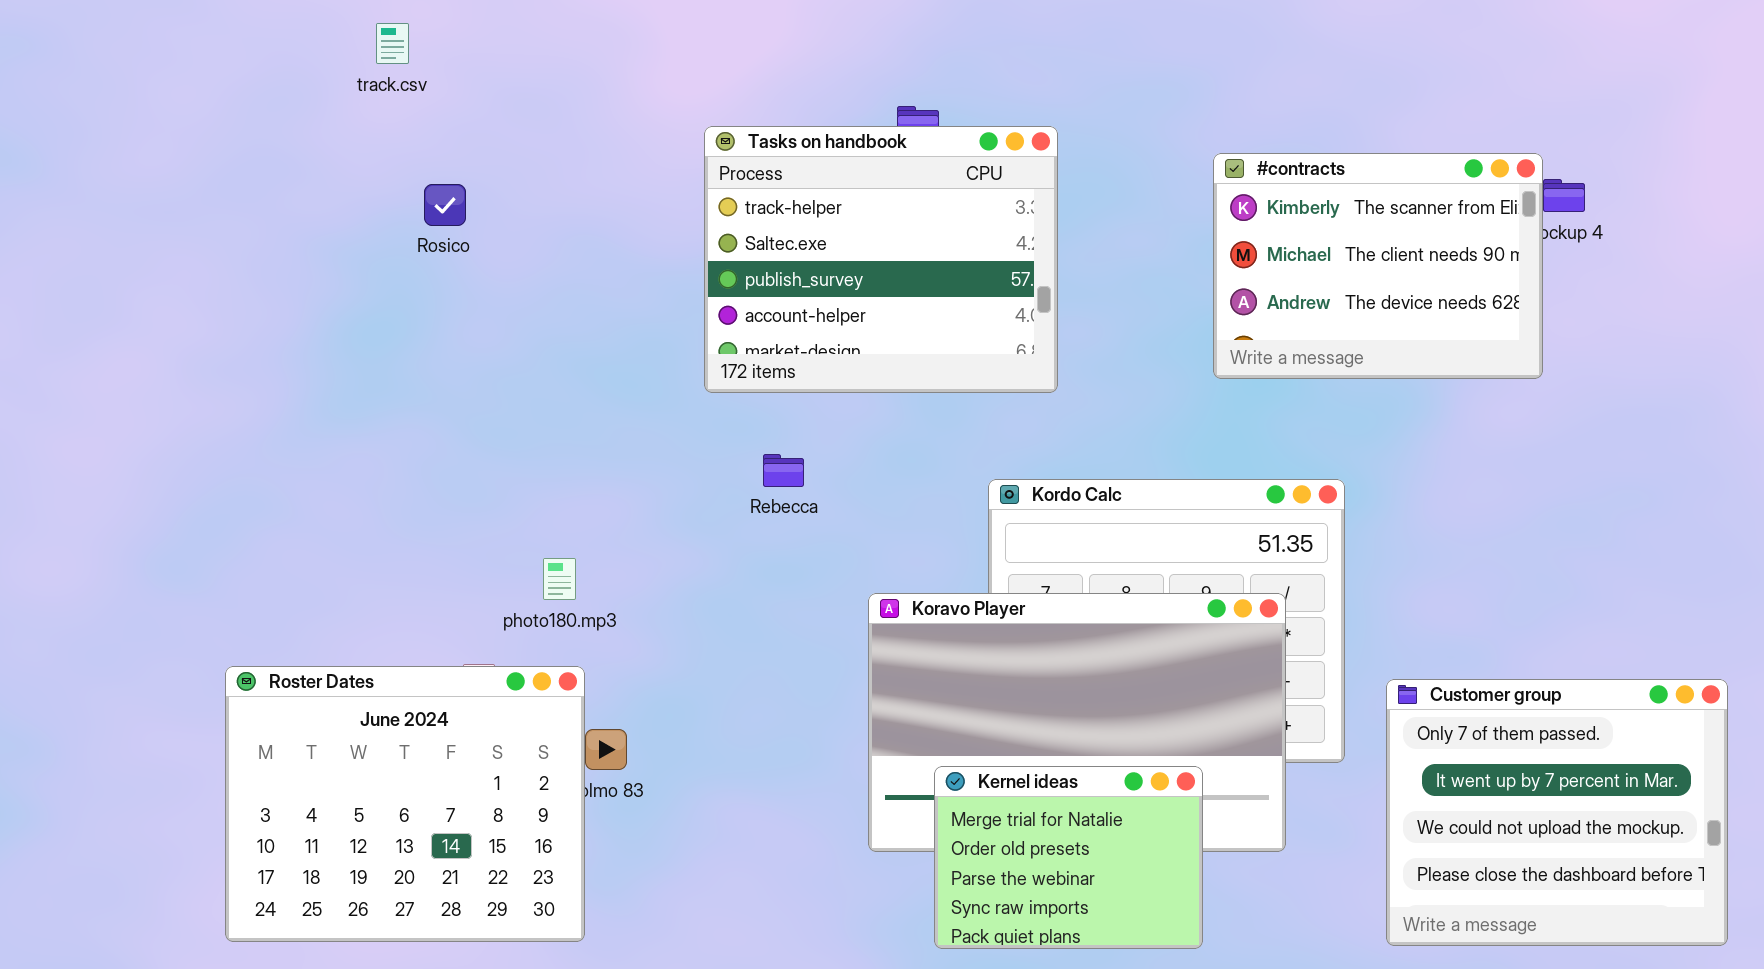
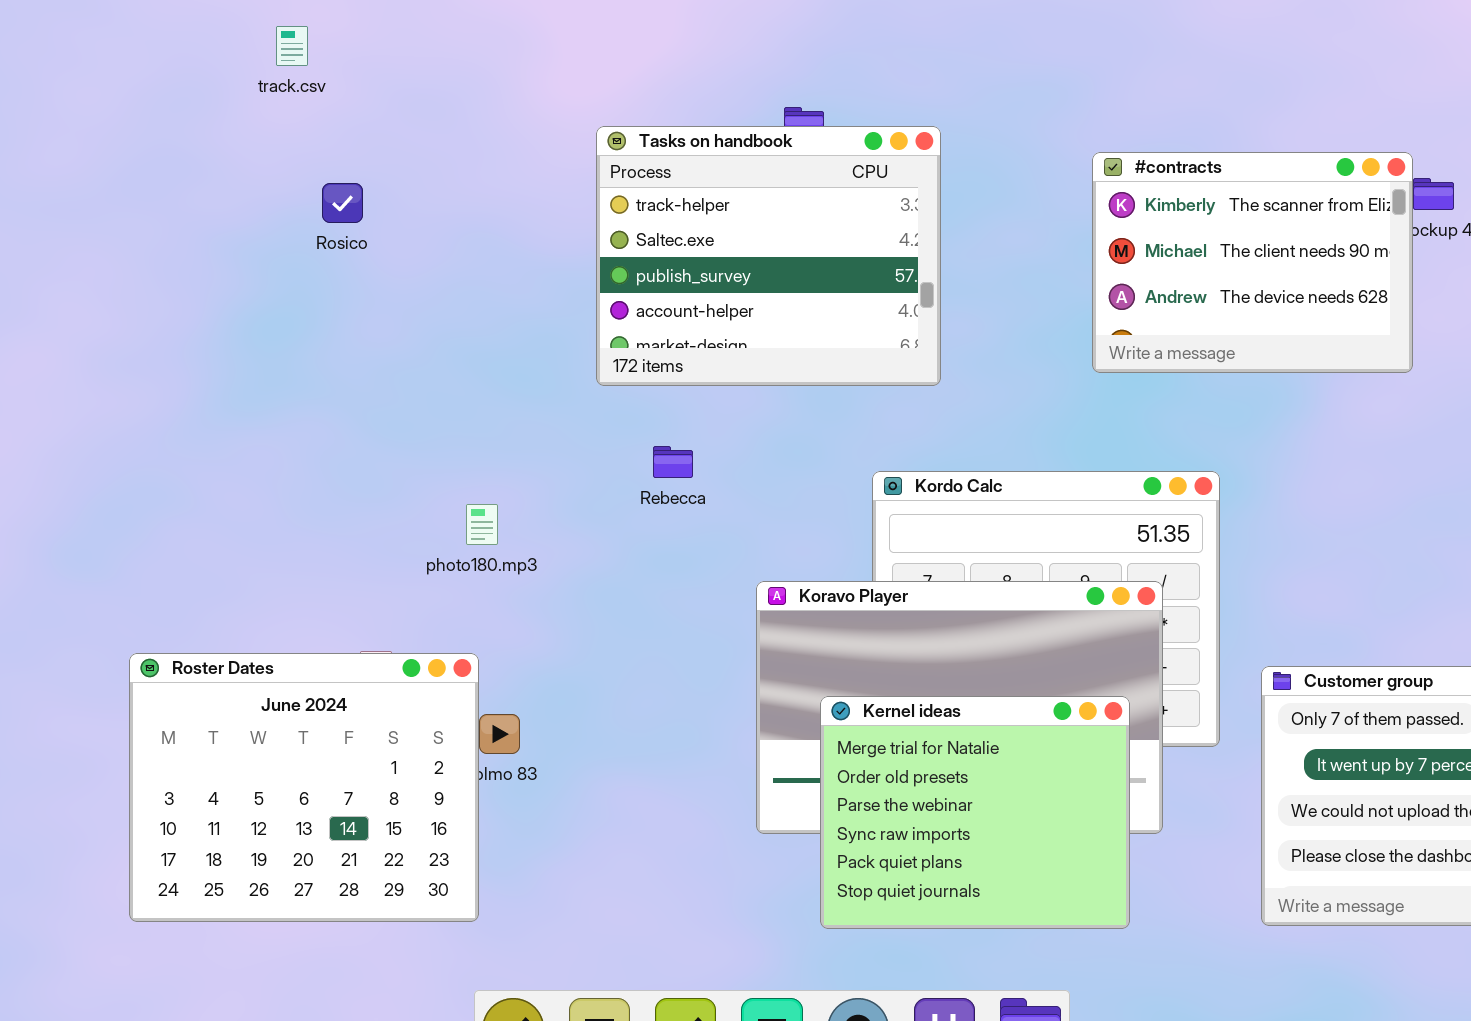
photo180.mp3: [543,558,576,600] -> [466,504,498,545], moved
Kernel ideas: [934,766,1203,949] -> [820,696,1130,929], resized

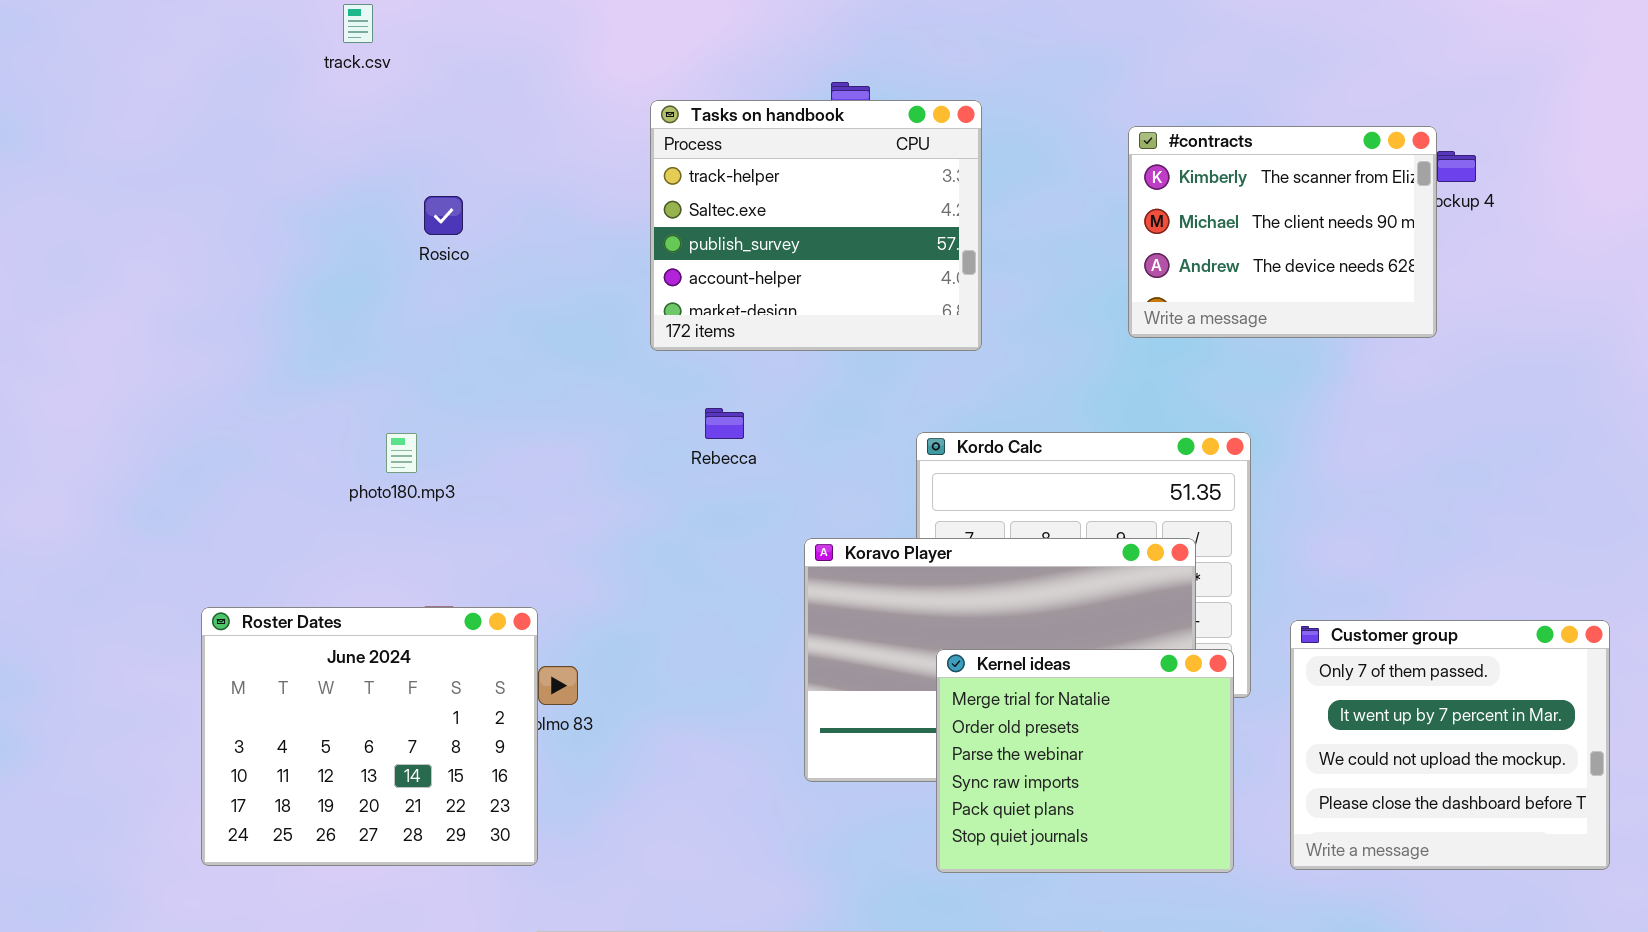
Rosico: [322,183,363,223] -> [424,196,463,235], moved
photo180.mp3: [466,504,498,545] -> [386,433,417,473], moved
Kernel ideas: [820,696,1130,929] -> [936,649,1234,873], moved

